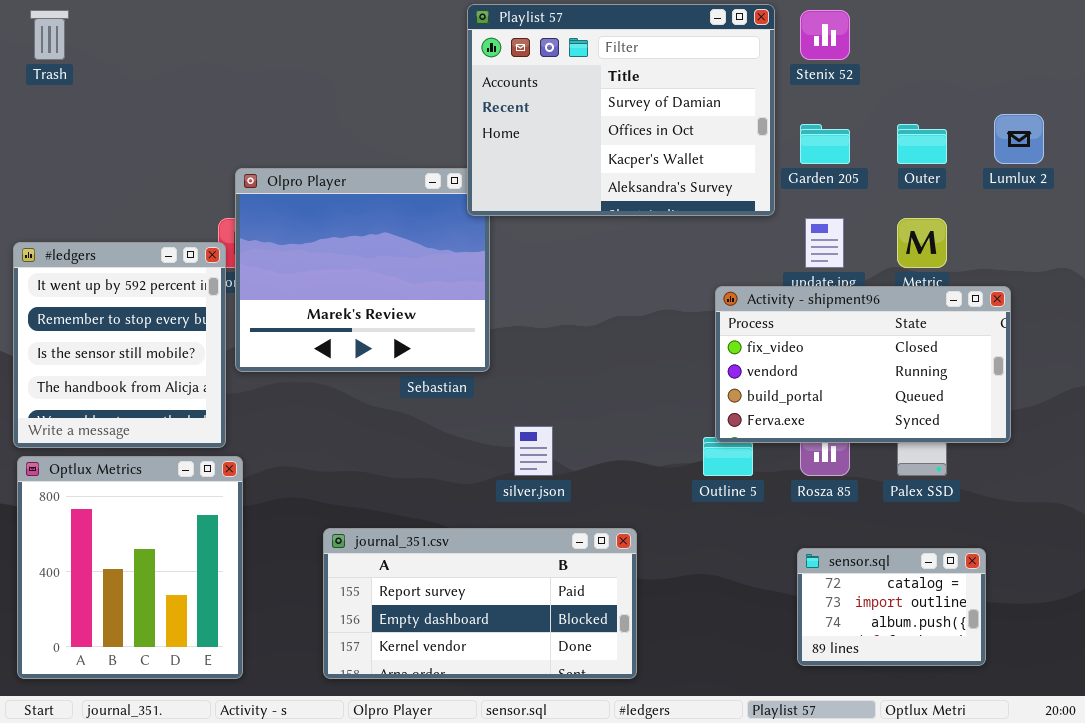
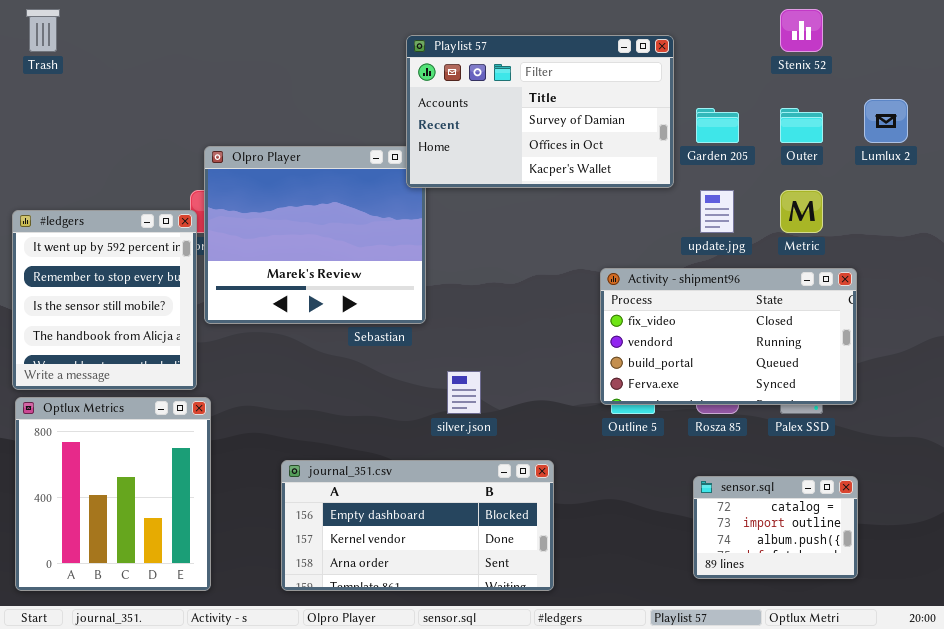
Playlist 57: [467,4,775,216] -> [406,35,674,188], resized
Stenix 52: [800,10,850,60] -> [780,9,823,52], moved
Activity - shipment96: [715,286,1011,443] -> [600,268,857,405], moved
journal_351.csv: [323,528,637,679] -> [281,460,554,591], scrolled down 1 row

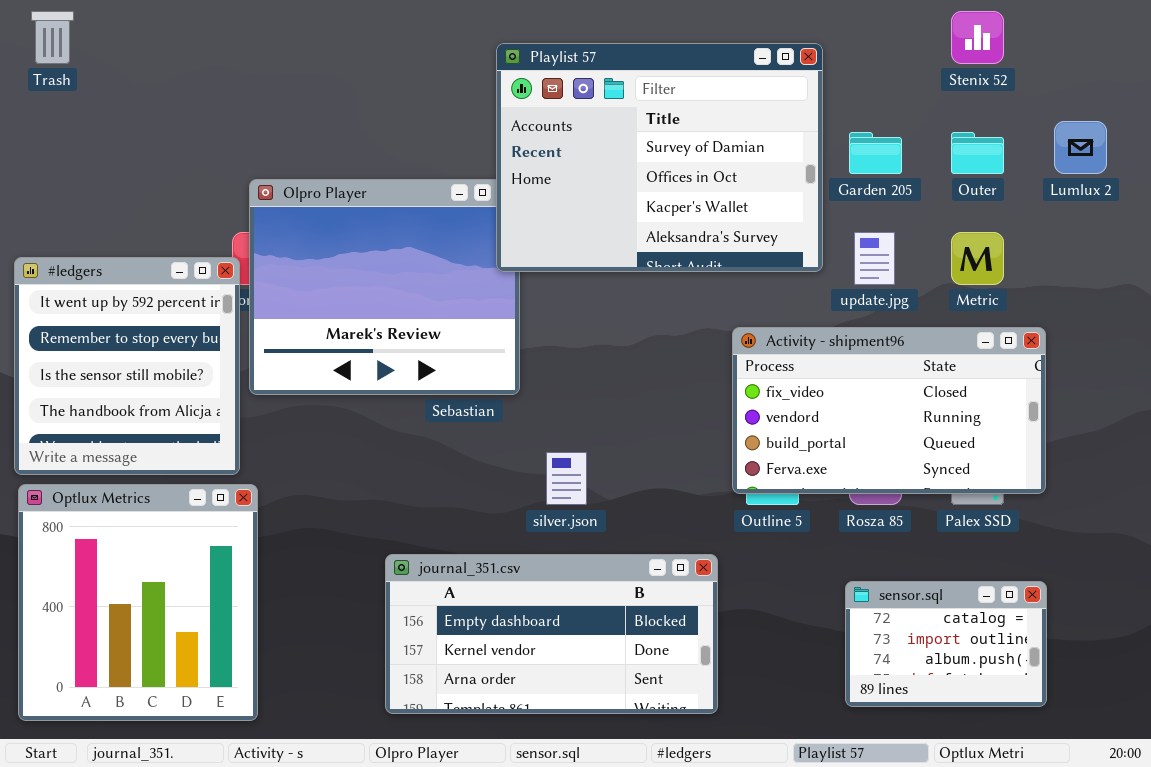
Playlist 57: [406,35,674,188] -> [496,43,823,272], resized
journal_351.csv: [281,460,554,591] -> [385,554,718,714], moved

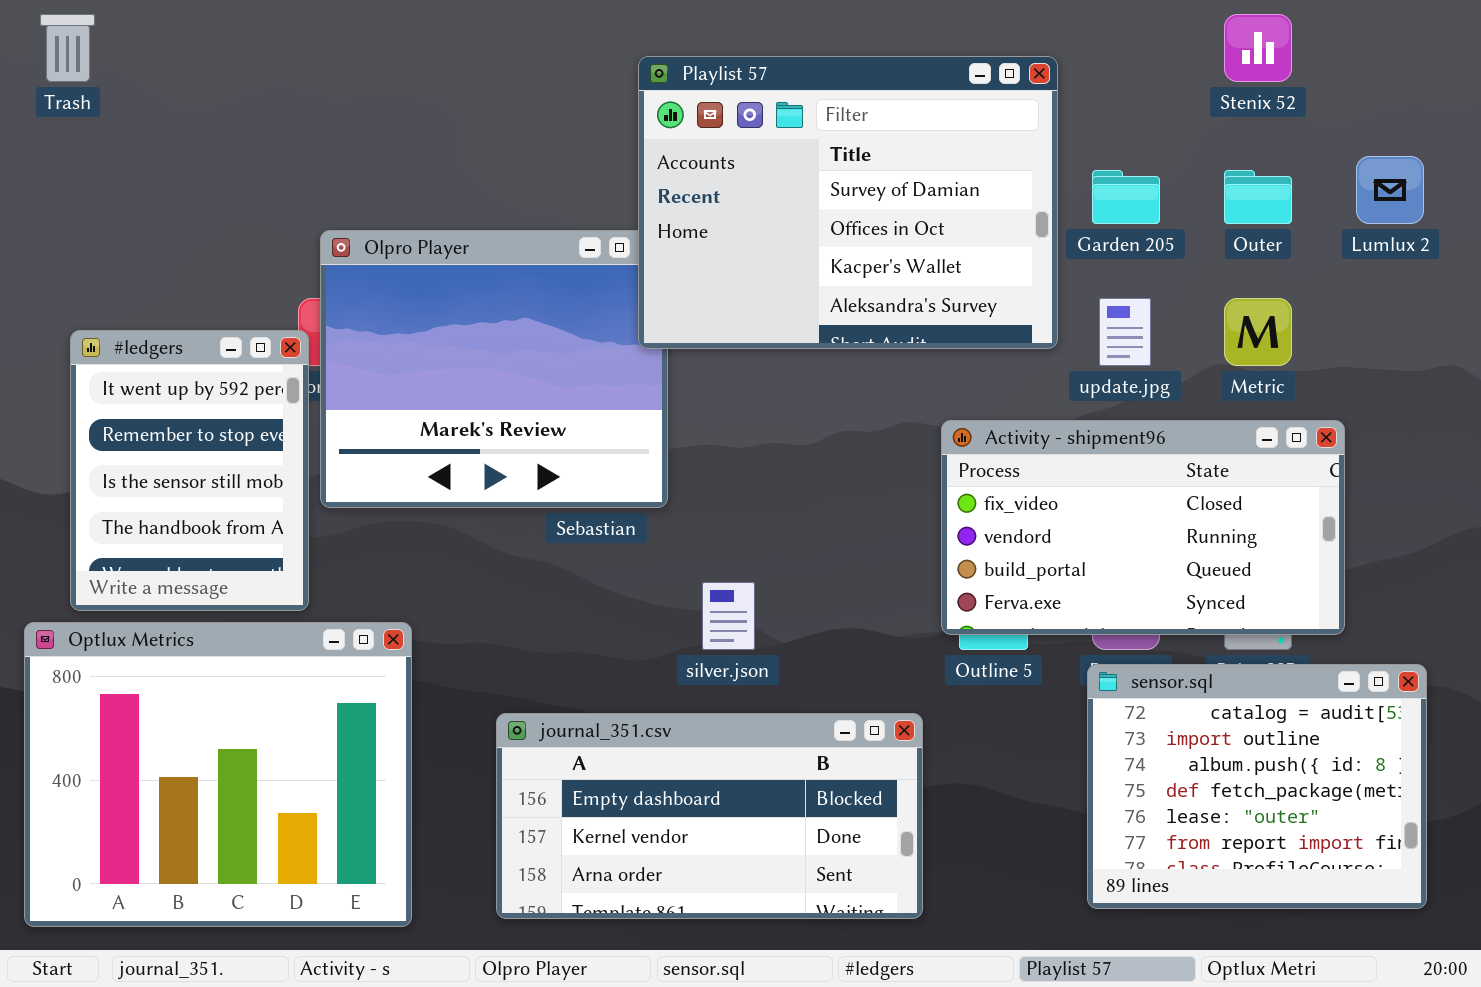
#ledgers: [14,257,240,475] -> [70,330,309,611], resized
Optlux Metrics: [18,484,258,721] -> [24,622,412,927], resized
sensor.sql: [845,581,1047,707] -> [1087,664,1427,909], resized

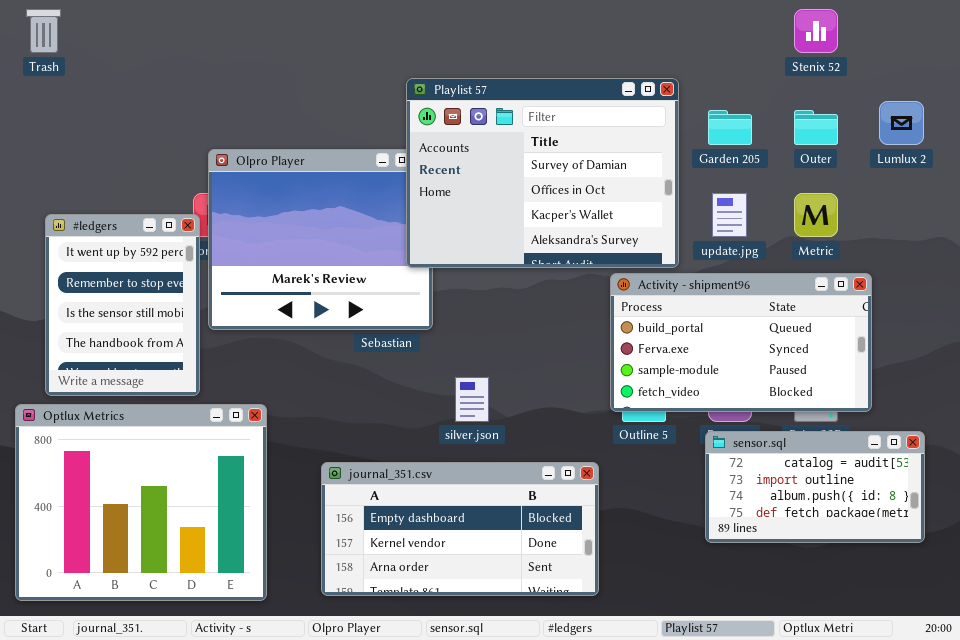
Playlist 57: [638,56,1058,349] -> [406,78,679,268], moved
Activity - shipment96: [941,420,1345,635] -> [610,273,872,412], scrolled down 2 rows
sensor.sql: [1087,664,1427,909] -> [705,431,925,543], resized

